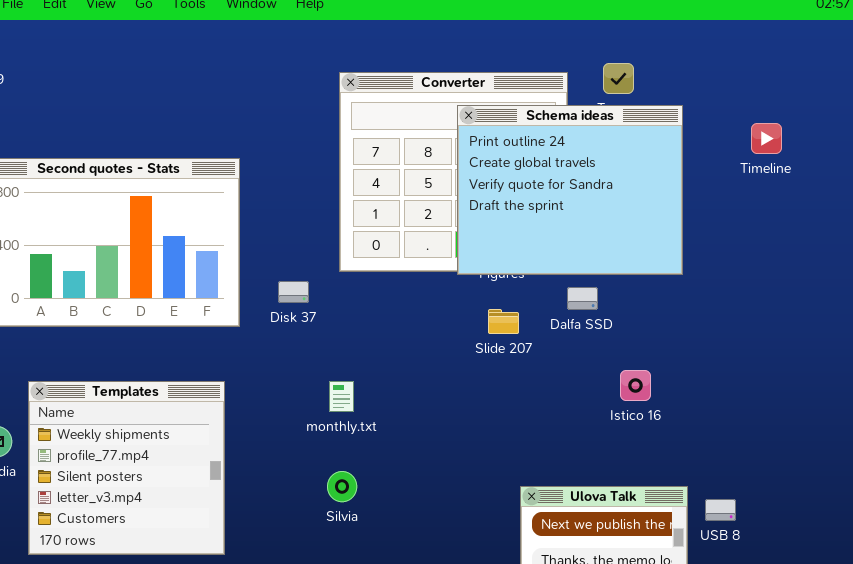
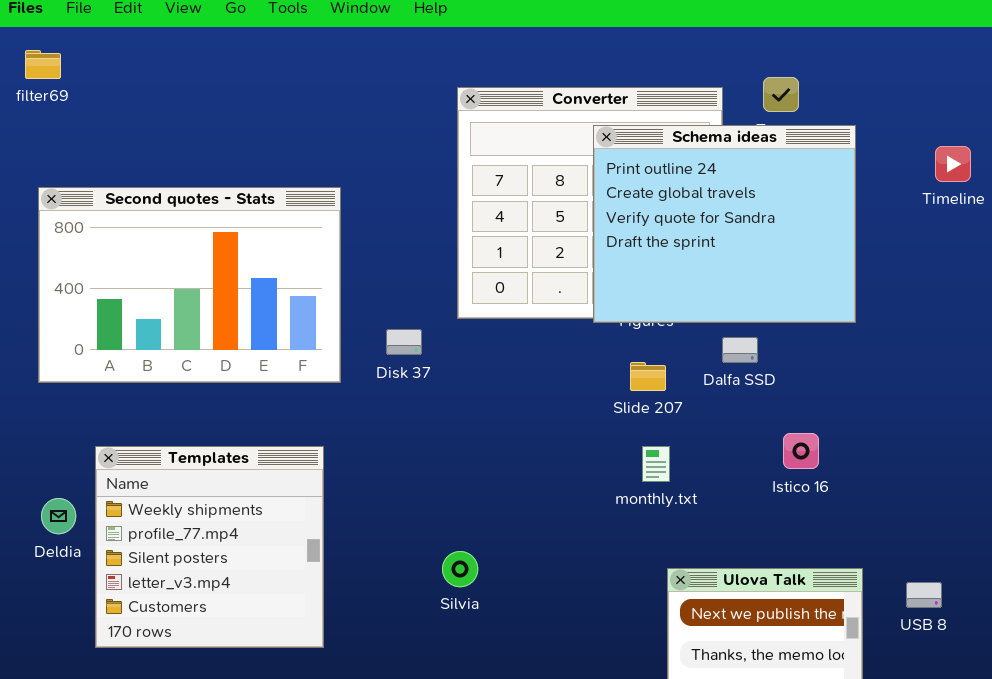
monthly.txt: [329,381,354,412] -> [642,446,670,482], moved
USB 8: [705,499,736,521] -> [906,582,942,608], moved

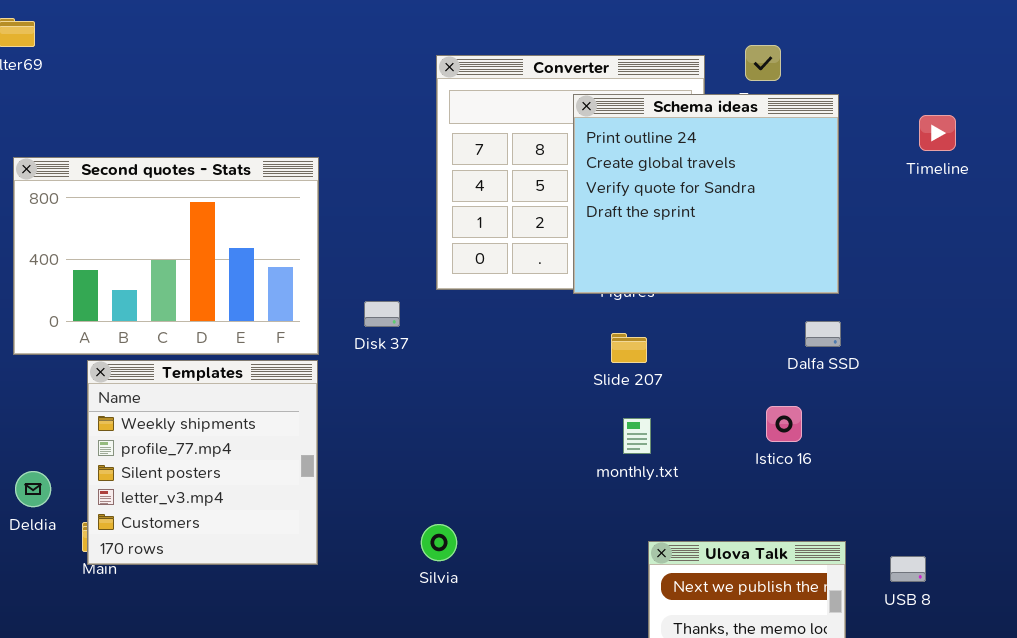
Dalfa SSD: [722,337,758,363] -> [805,321,841,347], moved
Templates: [95,446,324,648] -> [87,360,318,565], moved

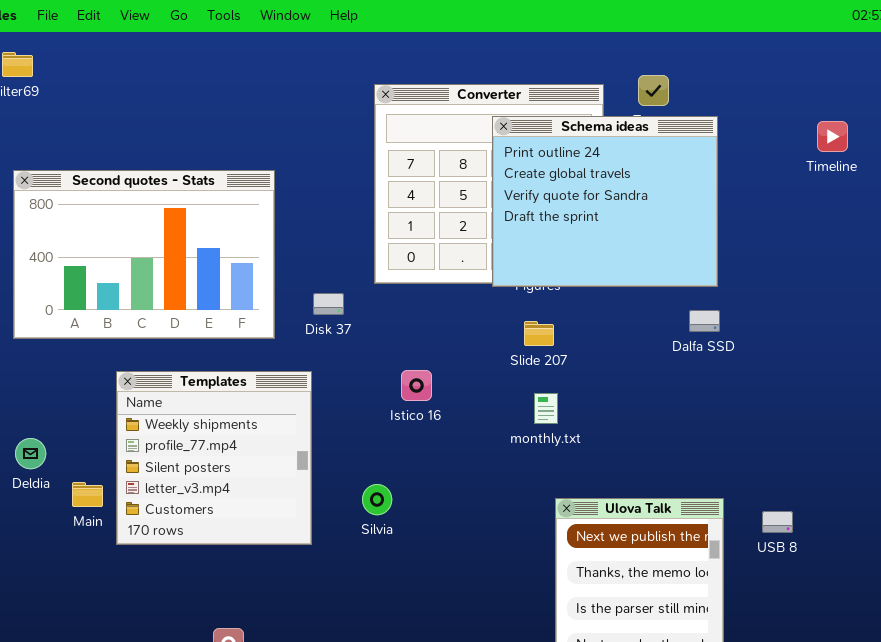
Timeline: [919,115,956,151] -> [817,121,848,152], moved
Templates: [87,360,318,565] -> [116,371,312,545], moved
Istico 16: [766,406,802,442] -> [401,370,432,401], moved

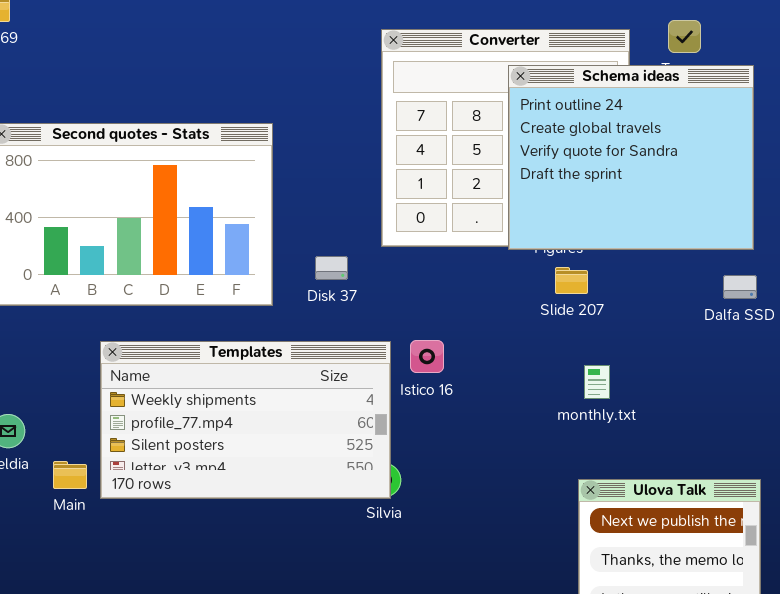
Slide 207: [524,321,554,346] -> [555,267,588,294], moved
Templates: [116,371,312,545] -> [100,341,391,499], resized
monthly.txt: [534,393,558,424] -> [584,365,610,399], moved

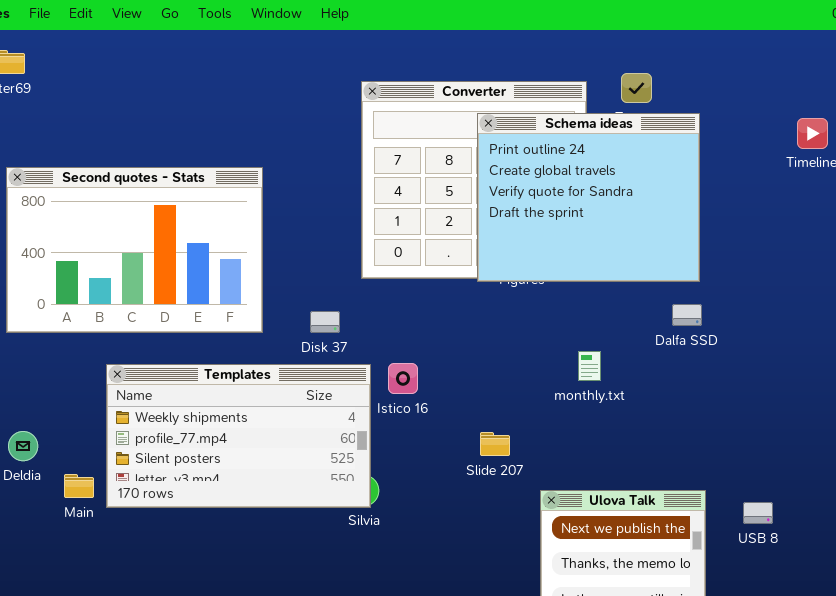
Disk 37: [315,256,348,280] -> [310,311,340,333], moved
Slide 207: [555,267,588,294] -> [480,432,510,456], moved
monthly.txt: [584,365,610,399] -> [578,351,601,381], moved

